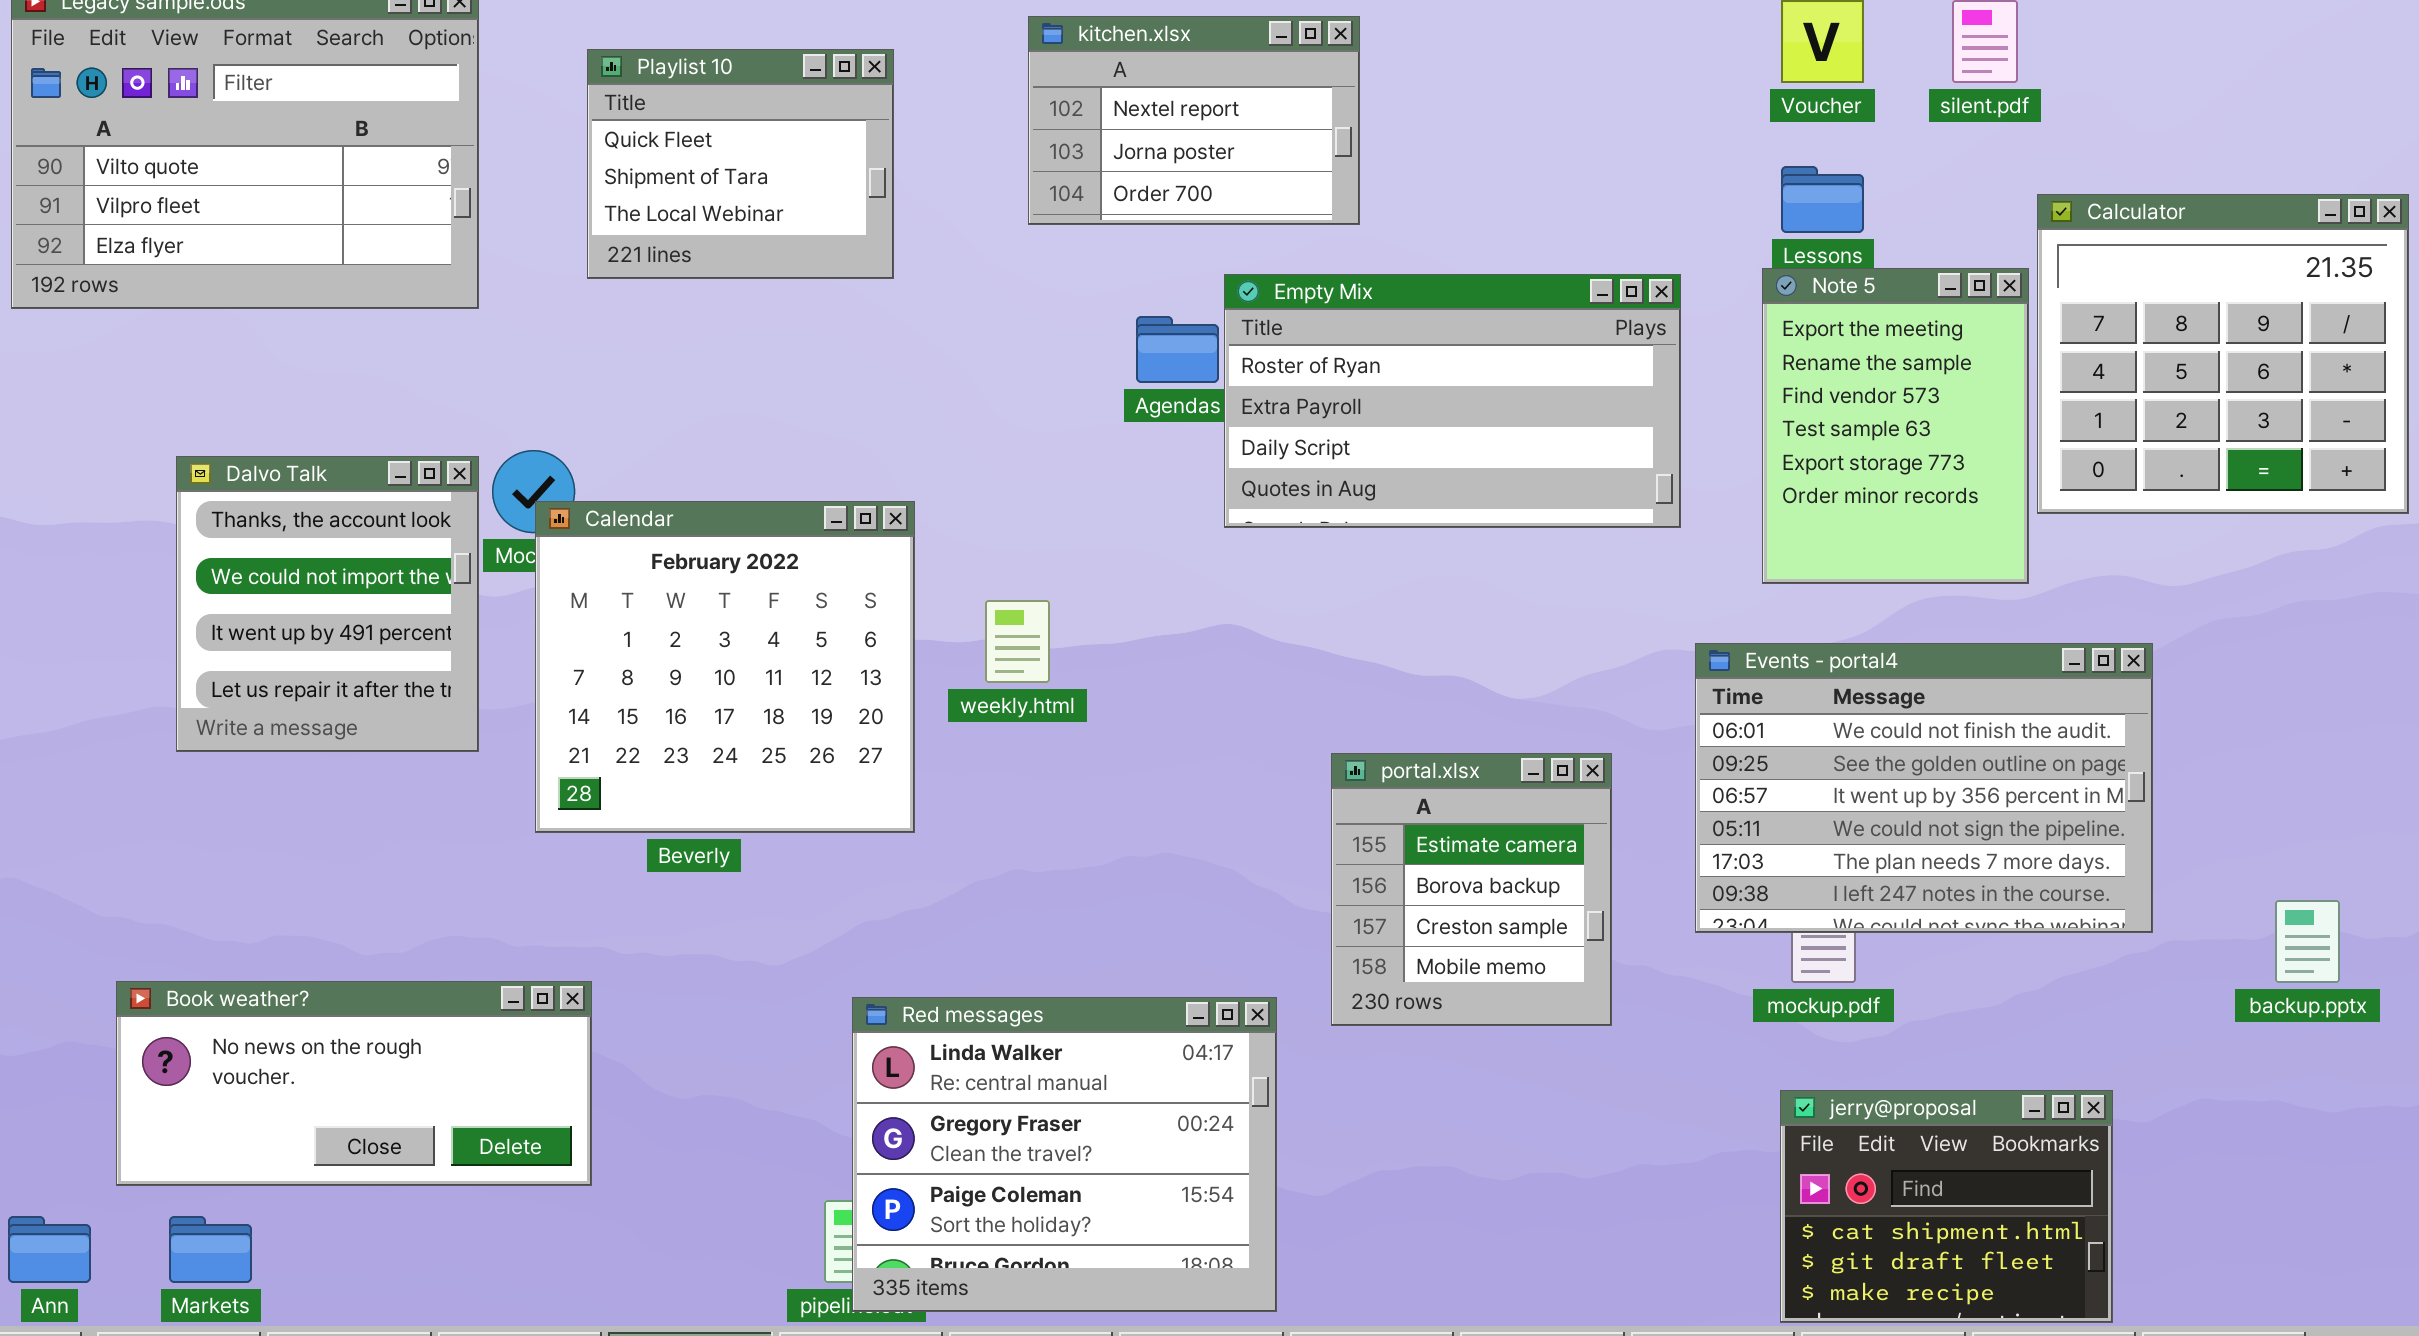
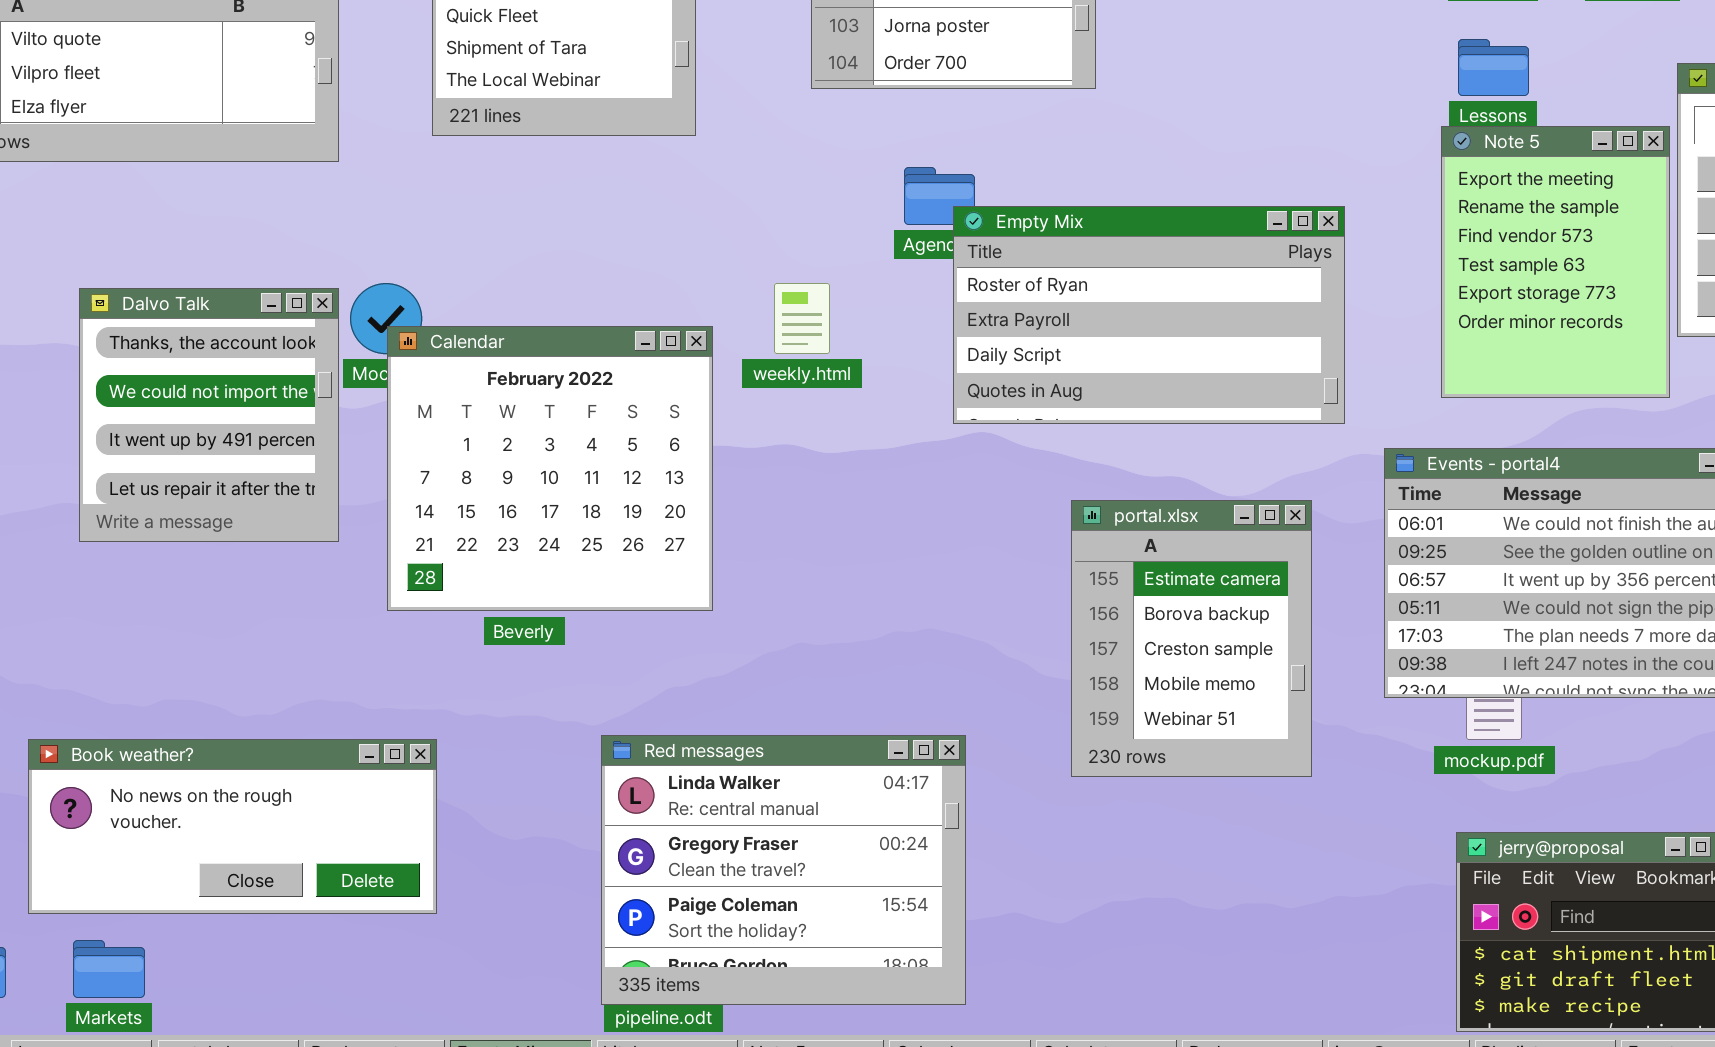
Empty Mix: [1224,274,1681,528] -> [953,206,1345,424], moved
weekly.html: [985,600,1050,683] -> [774,283,830,354], moved
portal.xlsx: [1331,753,1612,1026] -> [1071,500,1312,777], resized
Red messages: [852,997,1277,1312] -> [601,735,966,1005], moved

